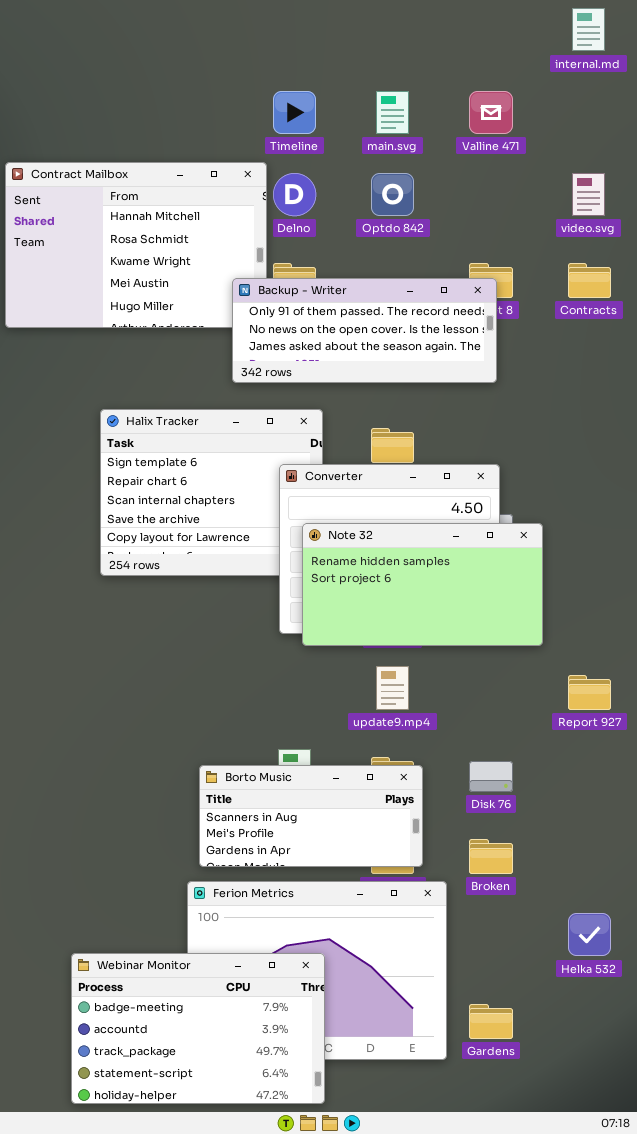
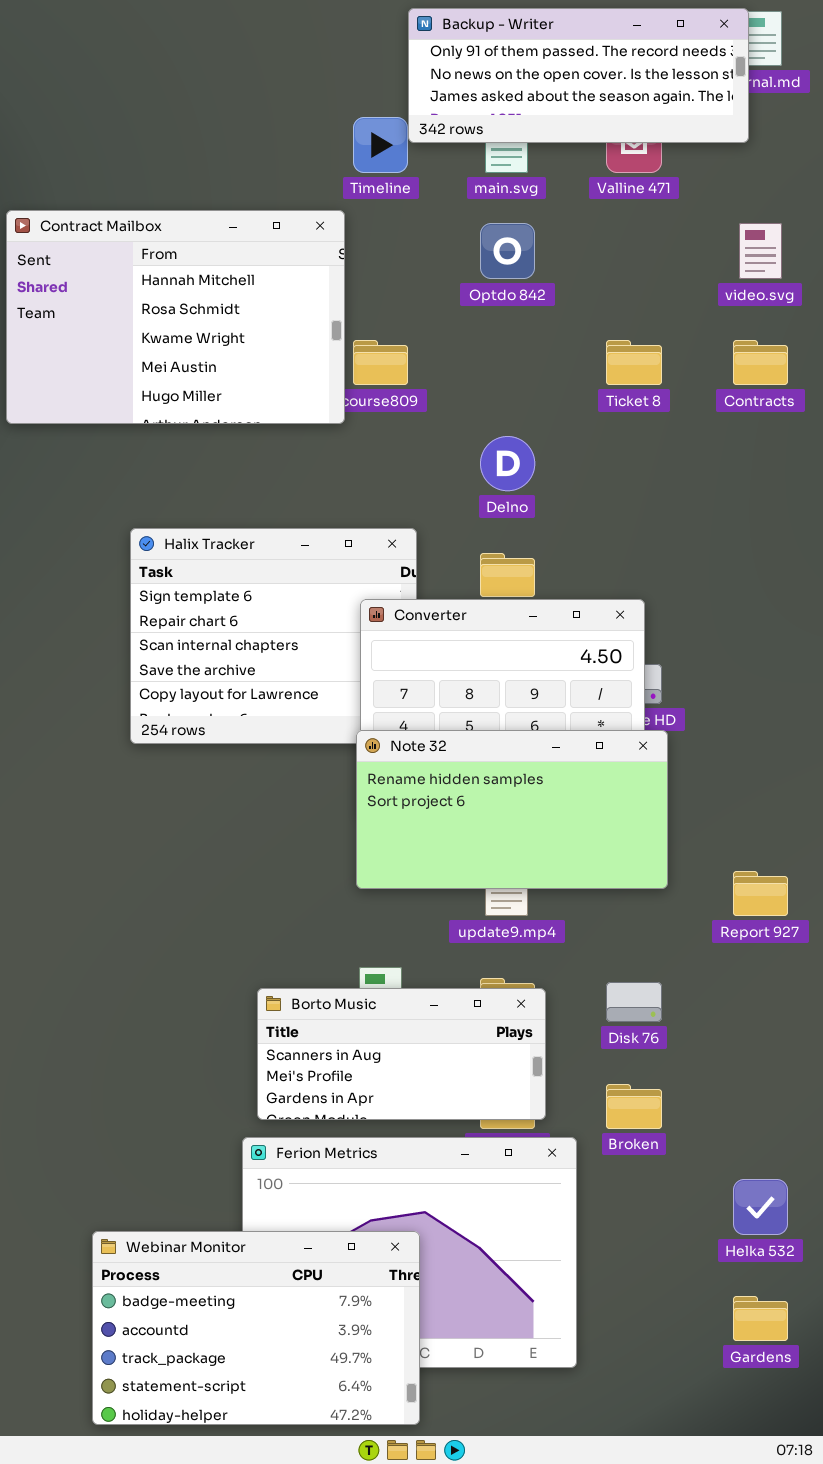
Delno: [273,173,316,216] -> [480,436,535,491], moved
Backup - Writer: [232,278,497,383] -> [408,8,749,143], moved
Note 32: [302,523,543,646] -> [356,730,668,889], moved
Gardens: [469,1004,513,1039] -> [733,1296,788,1341], moved

